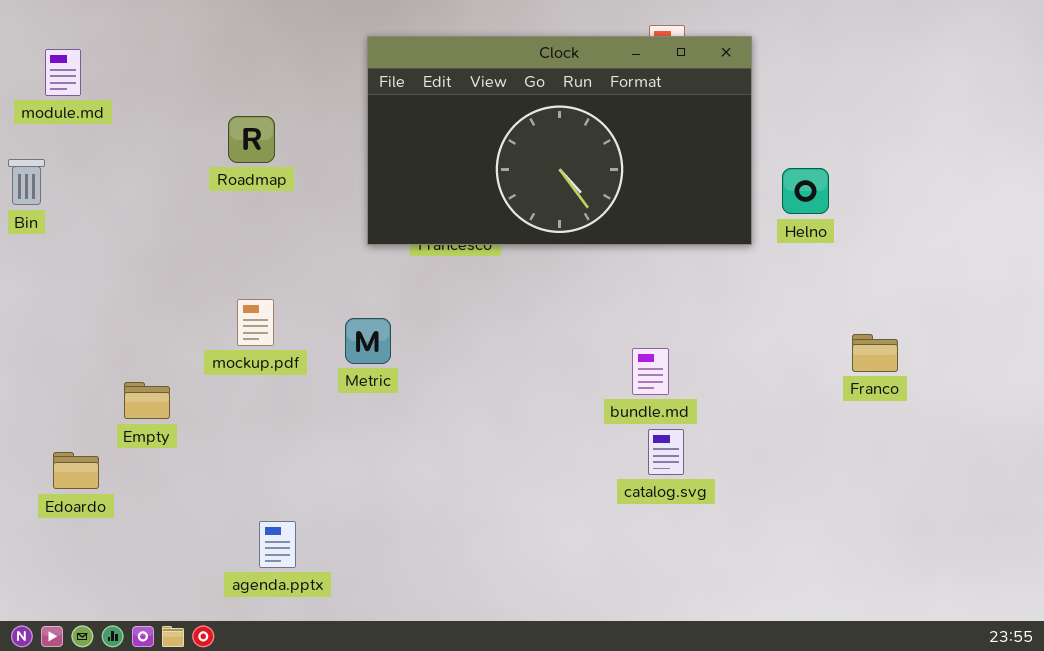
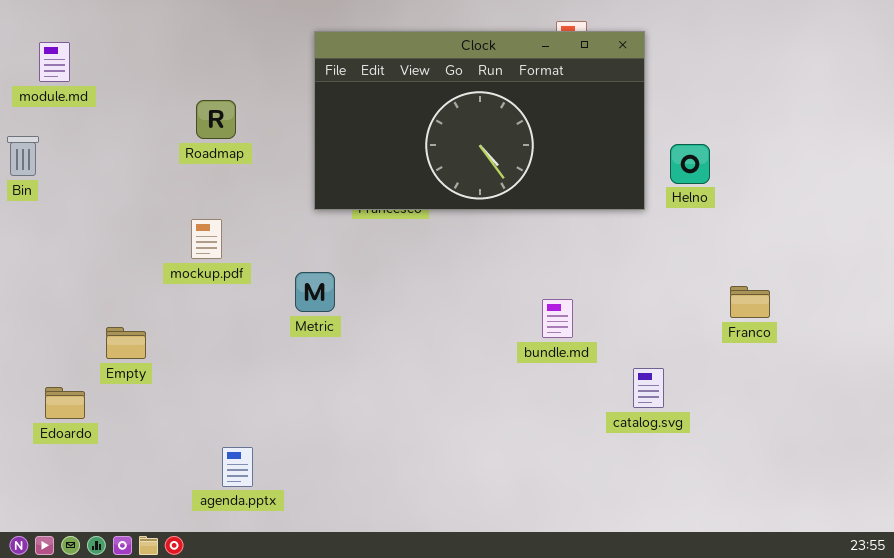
mockup.pdf: [237,299,274,346] -> [191,219,222,259], moved
catalog.svg: [648,429,684,475] -> [633,368,664,408], moved

